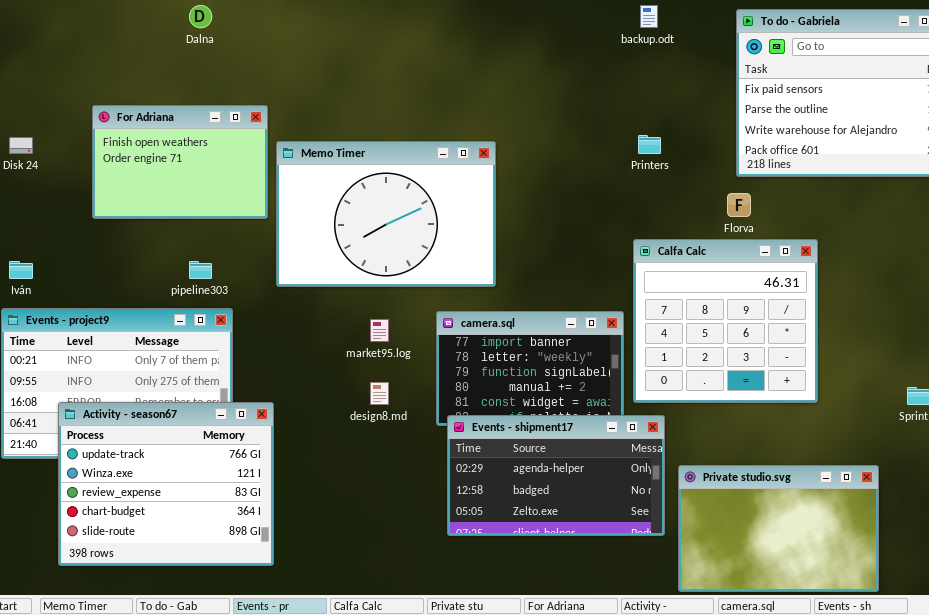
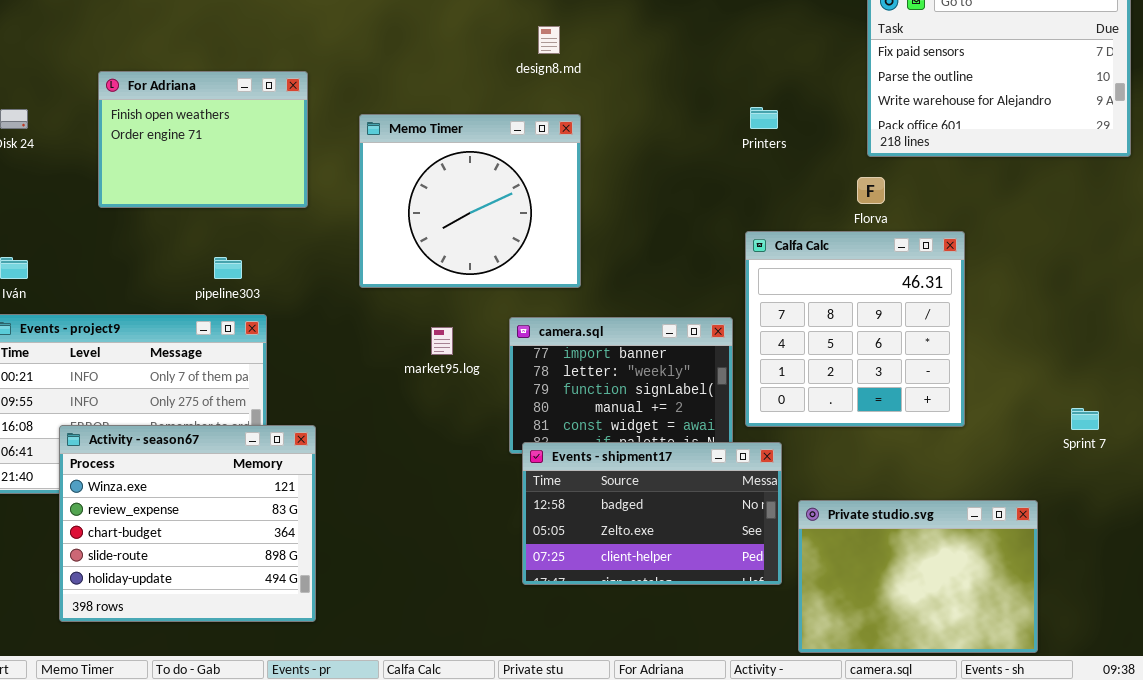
Memo Timer: [276,141,496,287] -> [359,114,581,288], resized
design8.md: [370,382,389,405] -> [538,26,560,54], moved
Activity - season67: [58,402,274,566] -> [59,425,316,622], scrolled down 1 row
Events - shipment17: [447,415,665,536] -> [522,442,782,585], scrolled down 1 row

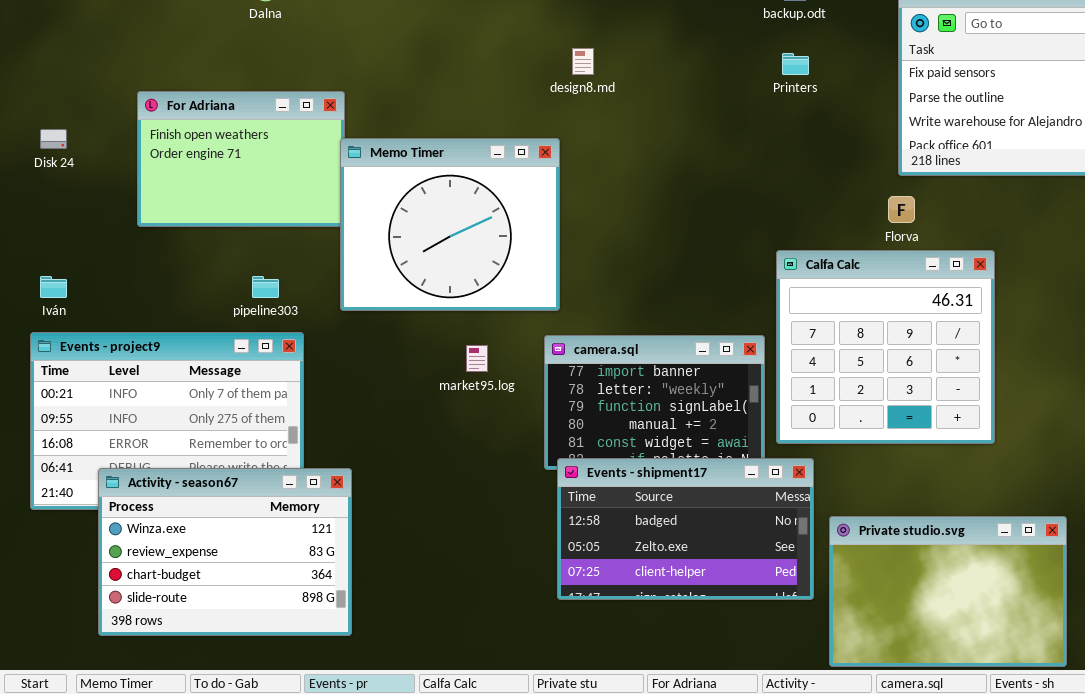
Printers: [750,107,778,129] -> [782,53,809,75], moved
Memo Timer: [359,114,581,288] -> [340,138,560,311], moved
Activity - season67: [59,425,316,622] -> [98,468,352,636], resized

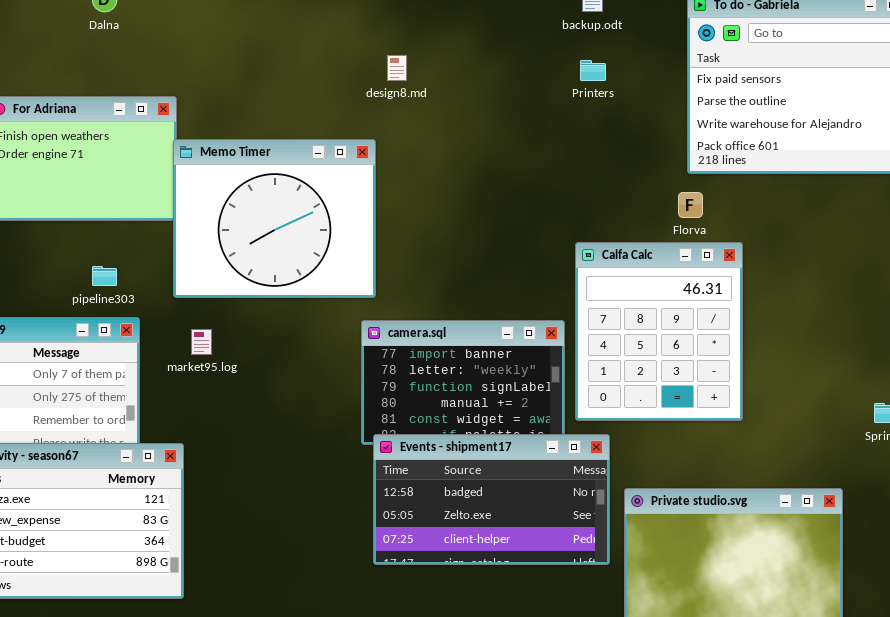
Calfa Calc: [776,250,995,444] -> [575,242,743,421], resized
market95.log: [466,345,488,372] -> [191,329,212,355], moved

